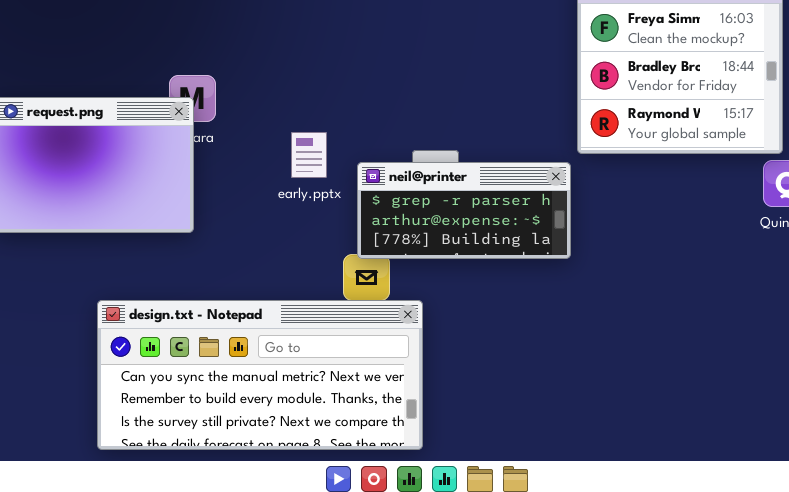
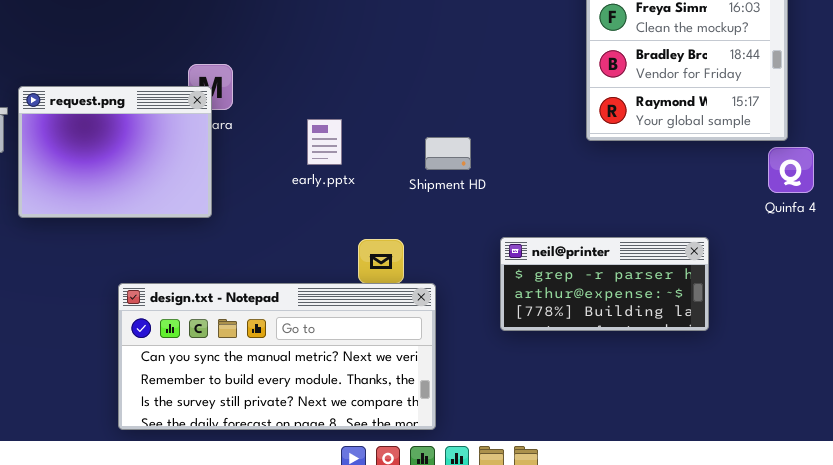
neil@printer: [357,162,571,259] -> [500,237,709,331], moved

